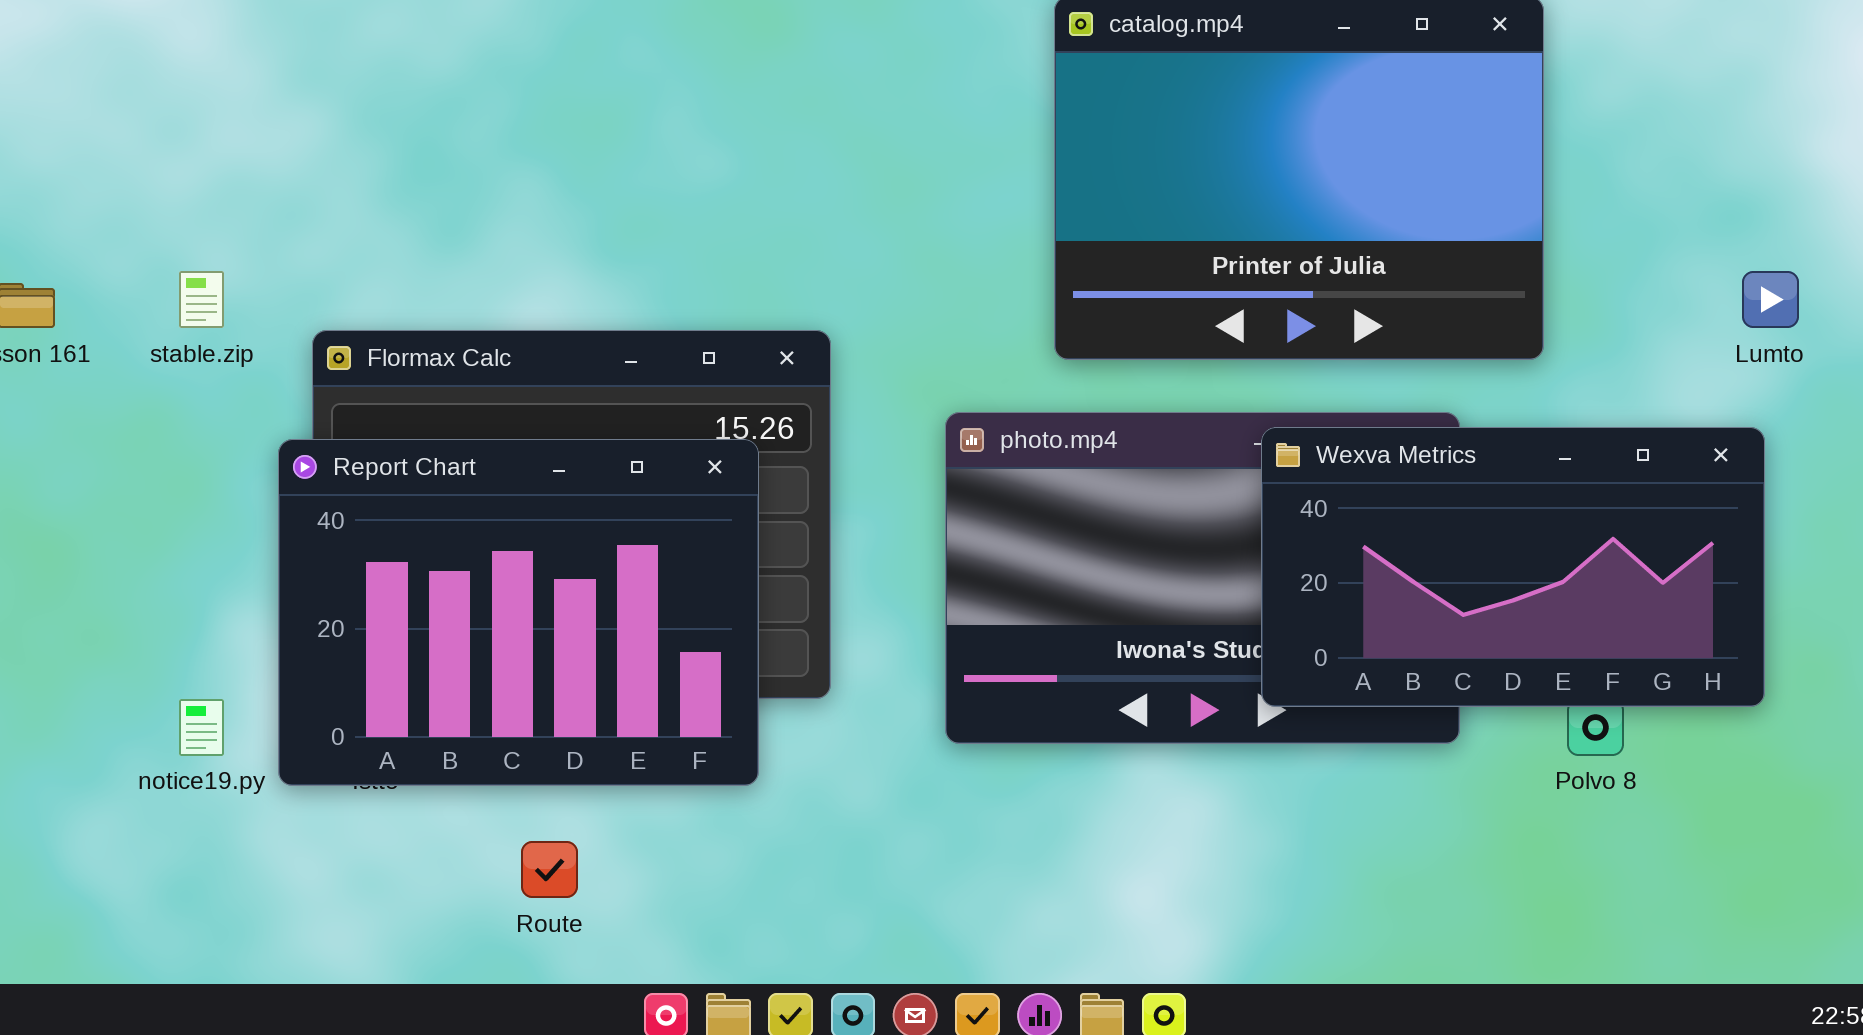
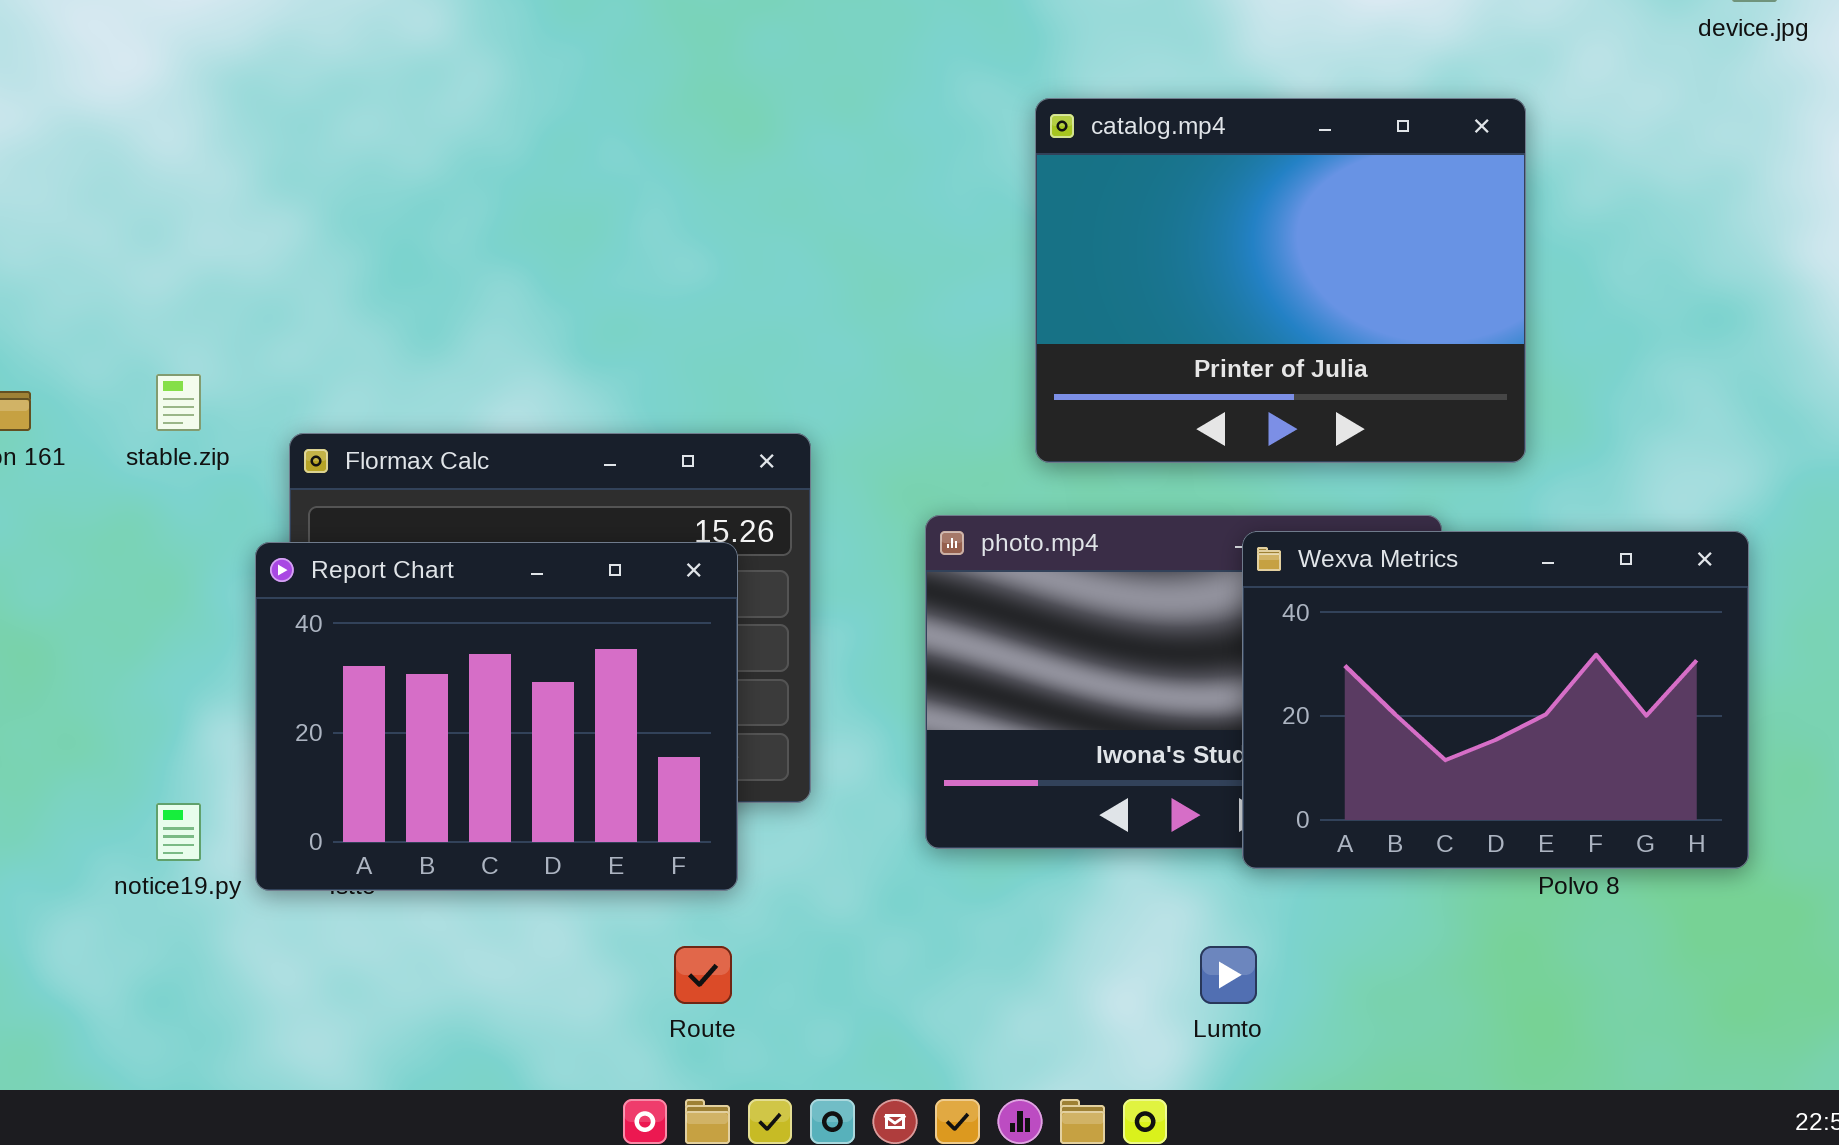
Lumto: [1742,271,1799,328] -> [1200,946,1257,1004], moved
Wexva Metrics: [1261,427,1765,707] -> [1242,531,1749,869], resized
Route: [521,841,578,898] -> [674,946,732,1004], moved

